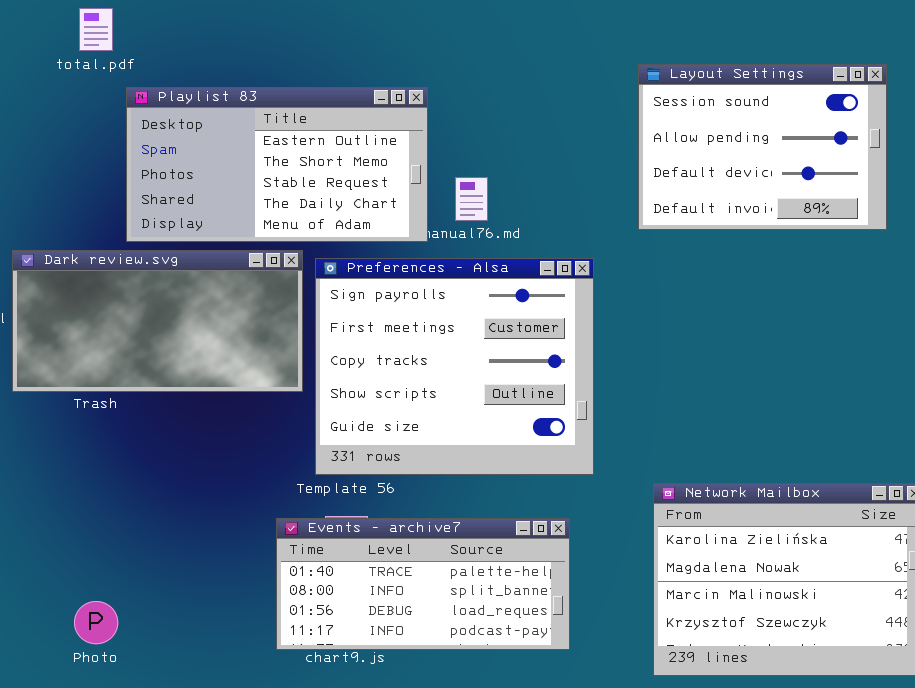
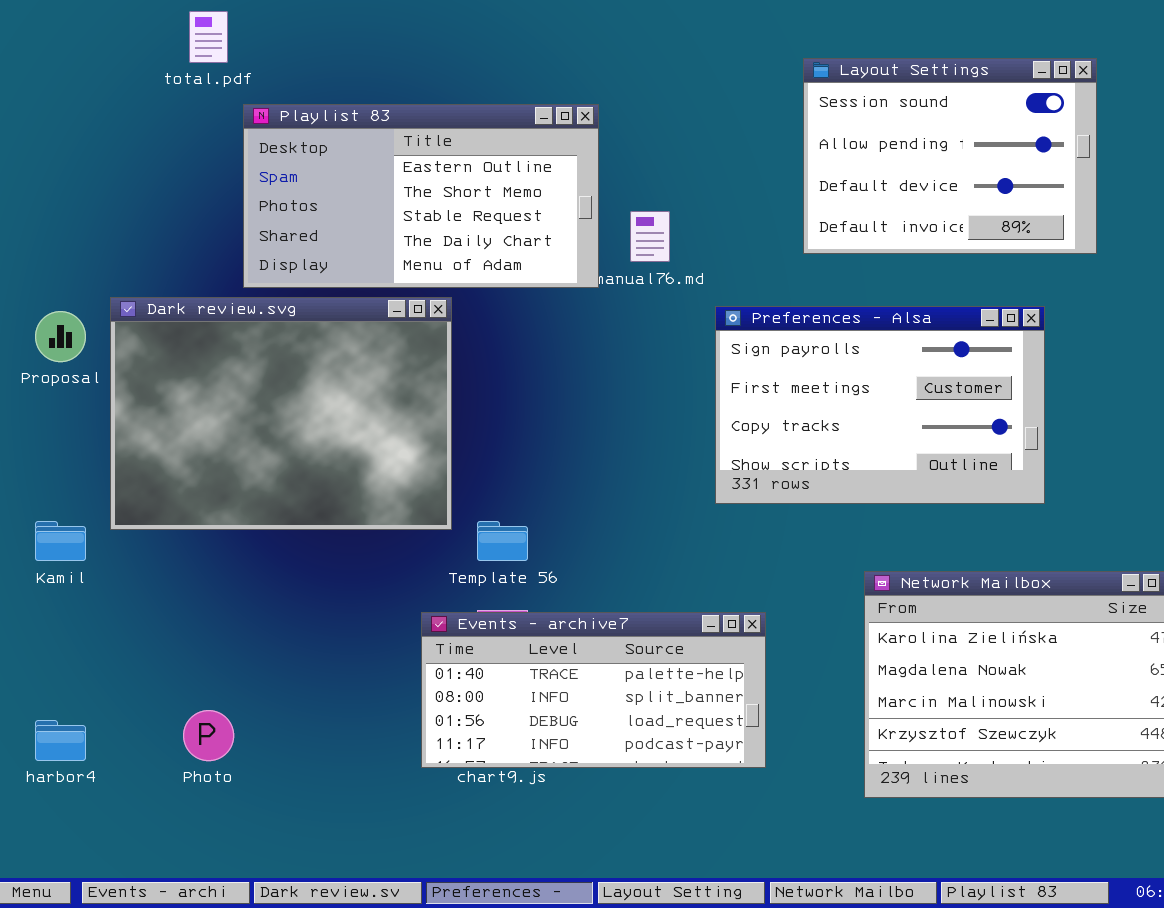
Layout Settings: [638,64,887,230] -> [803,58,1097,254], moved
Dark review.svg: [12,250,303,392] -> [110,297,452,530], resized
Preferences - Alsa: [315,258,594,475] -> [715,306,1045,504], moved, resized

